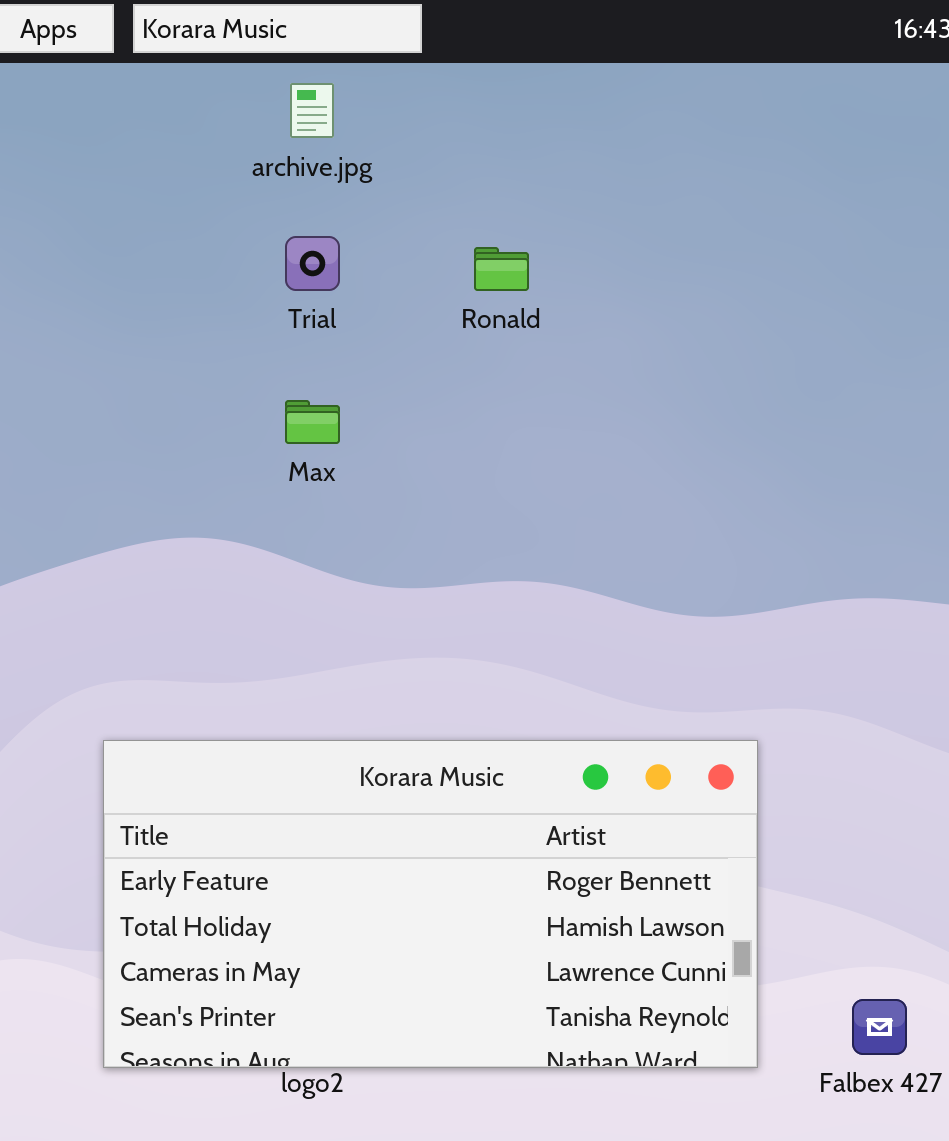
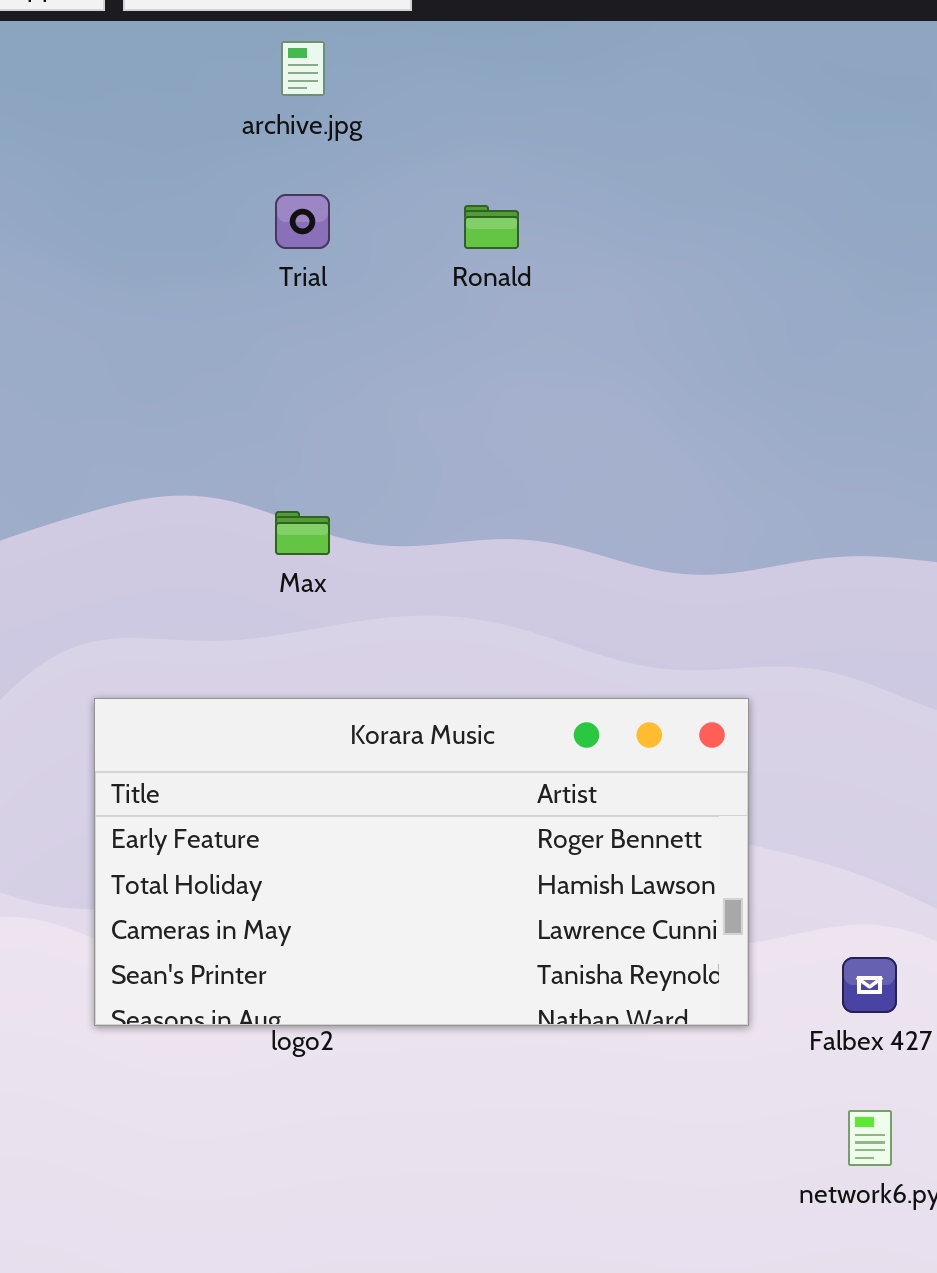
Max: [285,400,340,444] -> [275,511,330,555], moved

